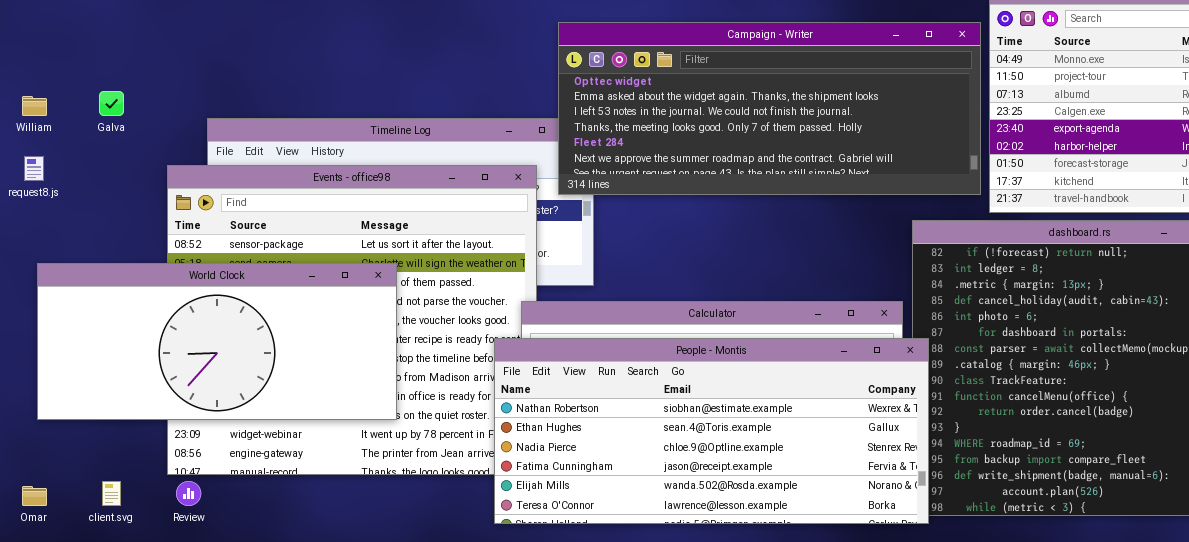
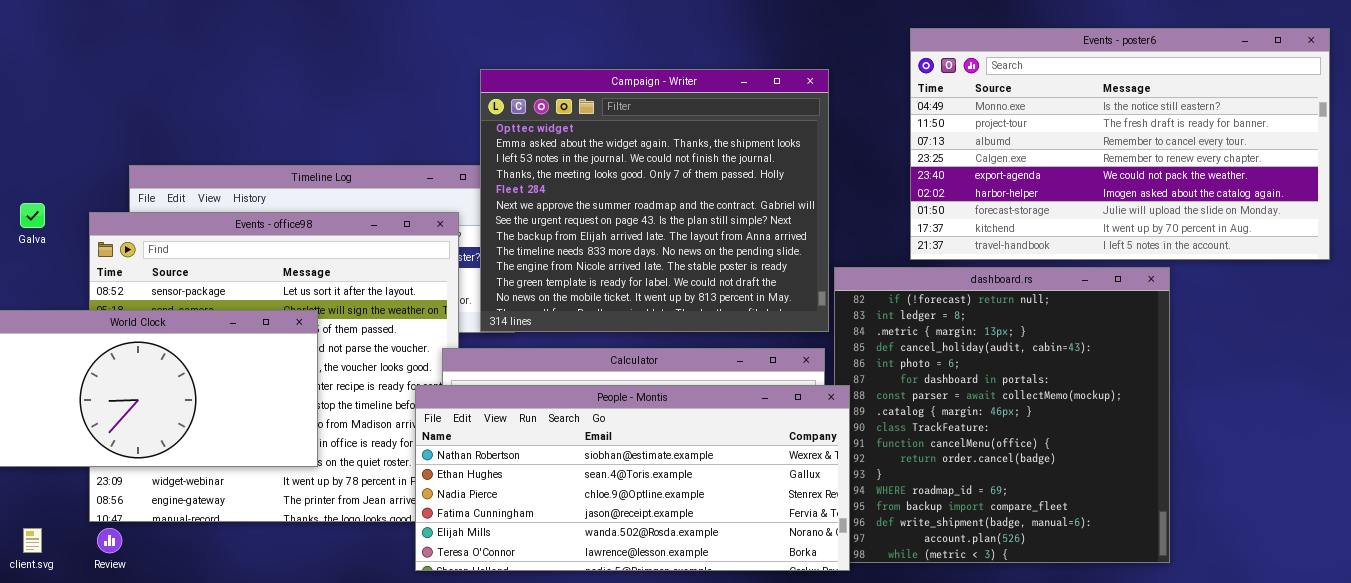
Campaign - Writer: [558,22,981,195] -> [480,69,829,332], resized
Galva: [99,91,124,116] -> [20,203,45,228], moved

